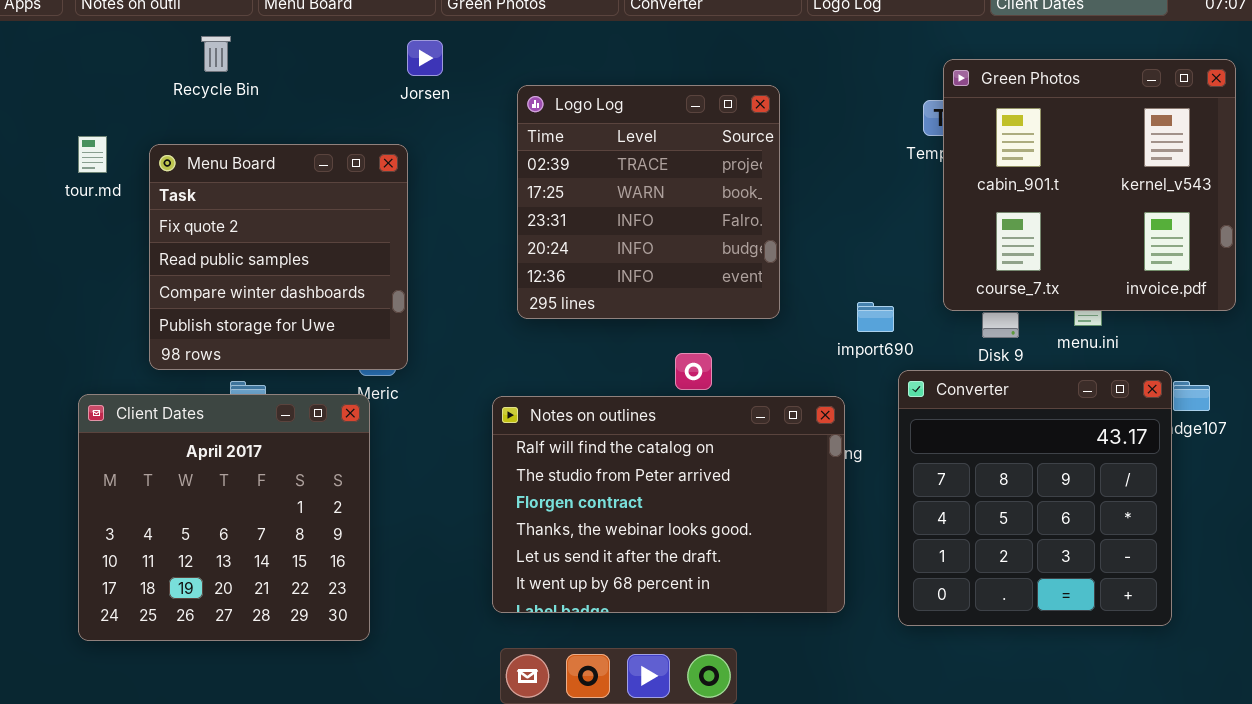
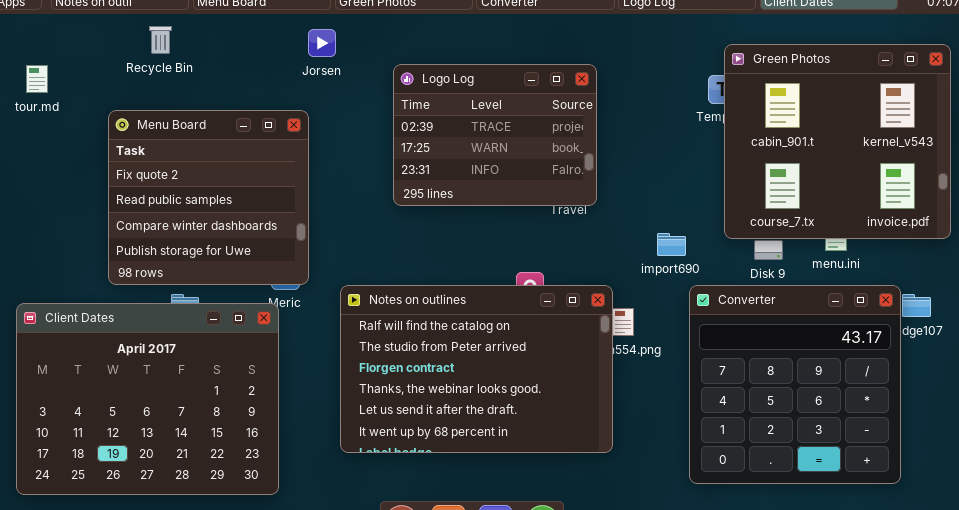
Logo Log: [517,85,780,319] -> [393,64,597,206], resized
tour.md: [78,136,107,173] -> [26,65,48,93], moved
Client Dates: [78,394,370,641] -> [16,303,279,495], resized
Notes on outlines: [492,396,845,613] -> [340,285,613,453], moved

